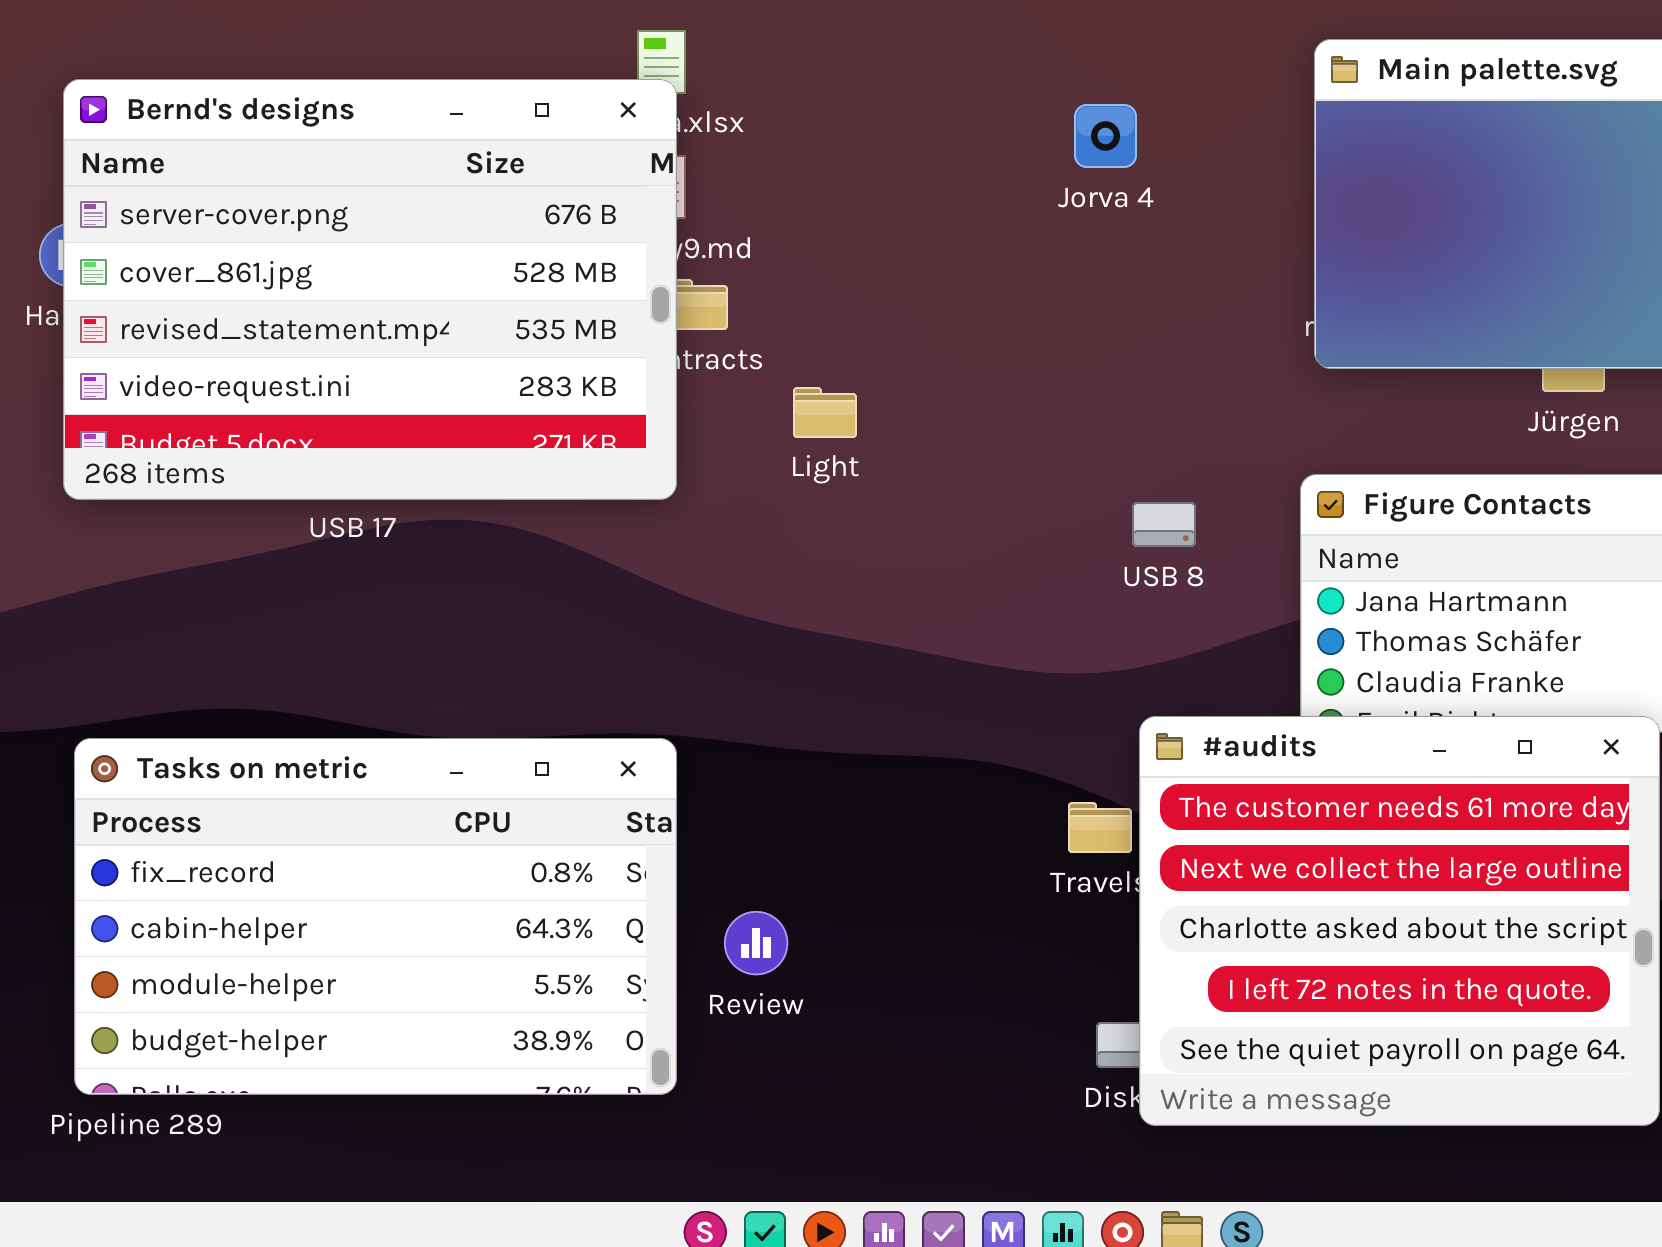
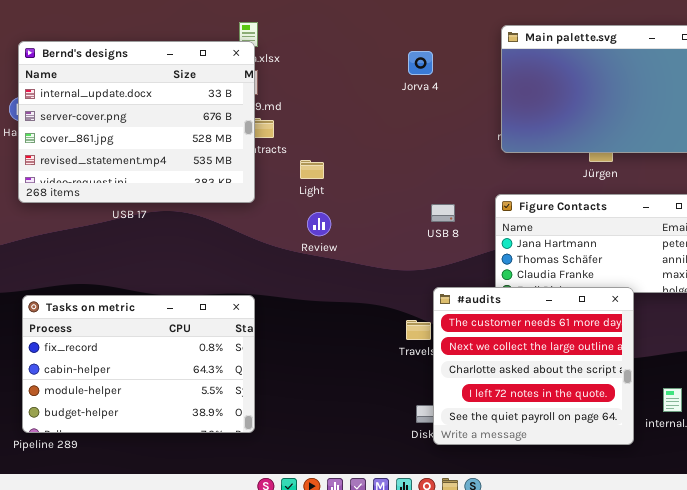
Bernd's designs: [63,79,677,500] -> [18,41,255,203], scrolled up 1 row
Review: [724,911,788,975] -> [307,212,331,236], moved

